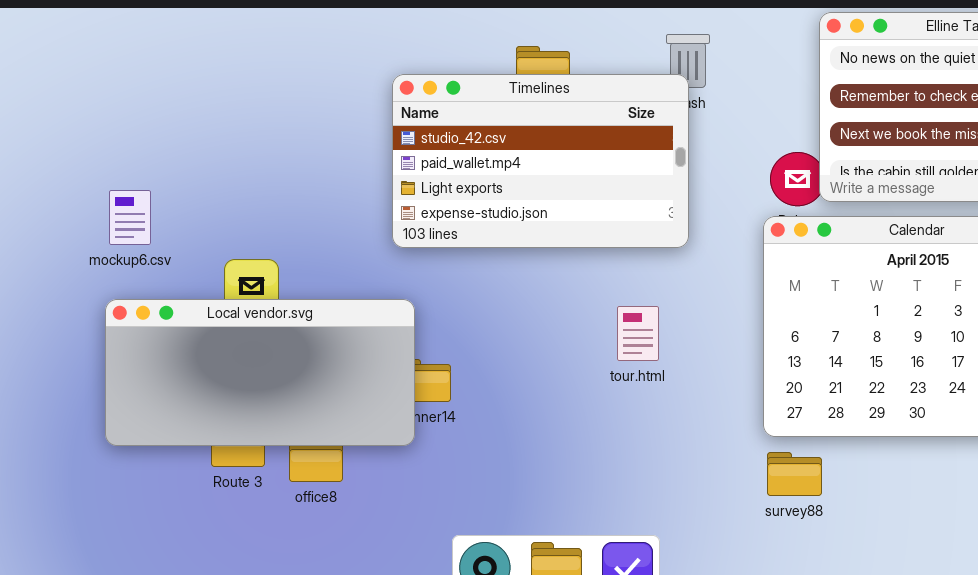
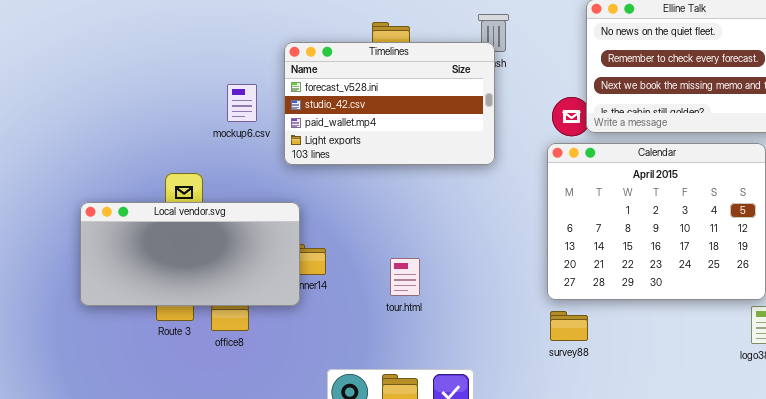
Timelines: [392,74,689,248] -> [284,42,495,165], scrolled up 1 row
mockup6.csv: [109,190,151,245] -> [227,84,257,122], moved
tour.html: [617,306,659,361] -> [390,258,420,296], moved

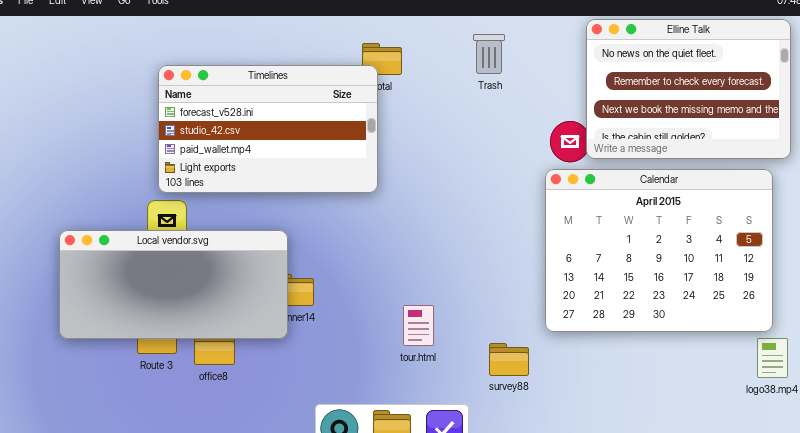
Timelines: [284,42,495,165] -> [158,65,378,193], moved
tour.html: [390,258,420,296] -> [403,305,434,346], moved
survey88: [550,311,588,341] -> [489,343,529,376], moved

